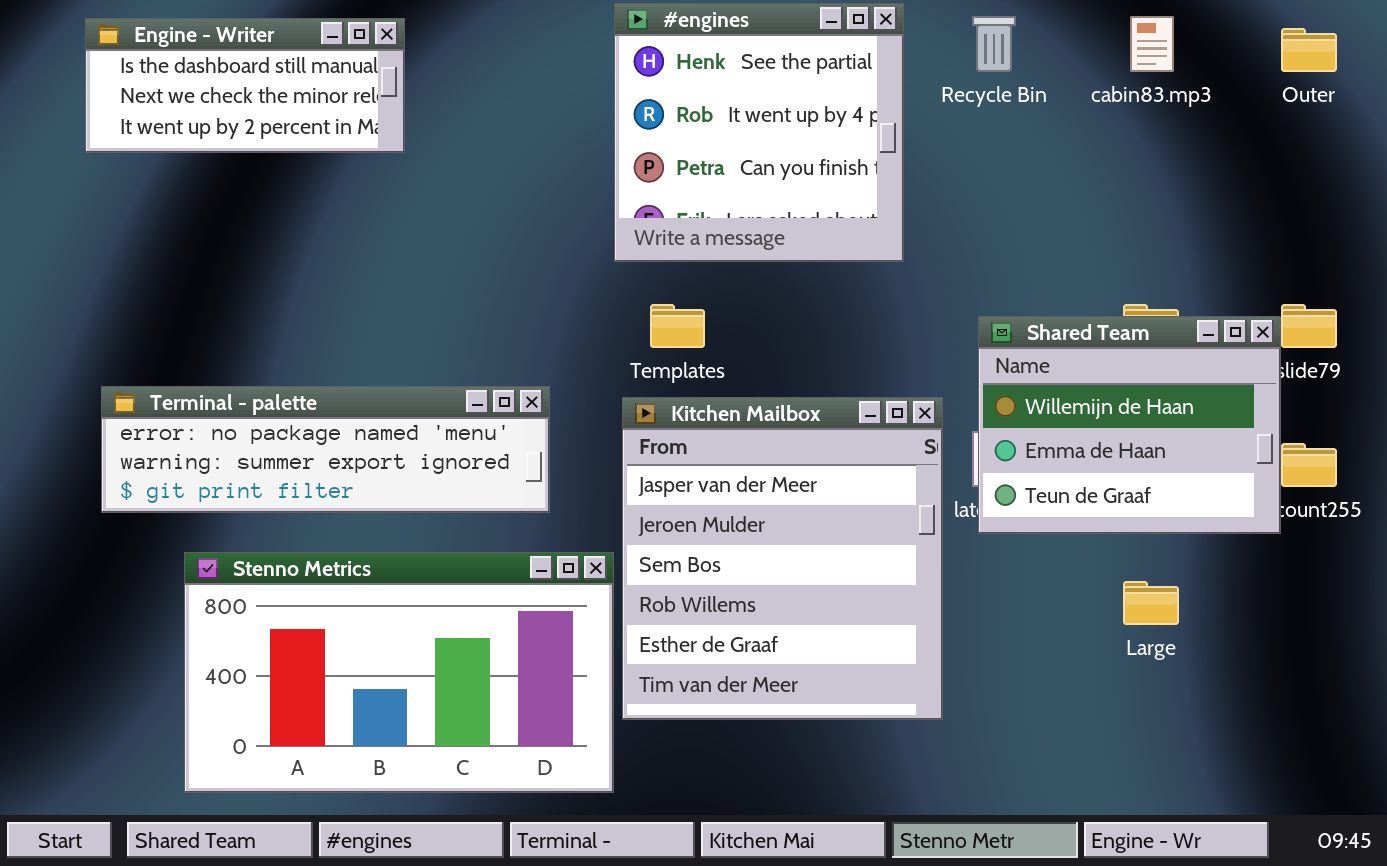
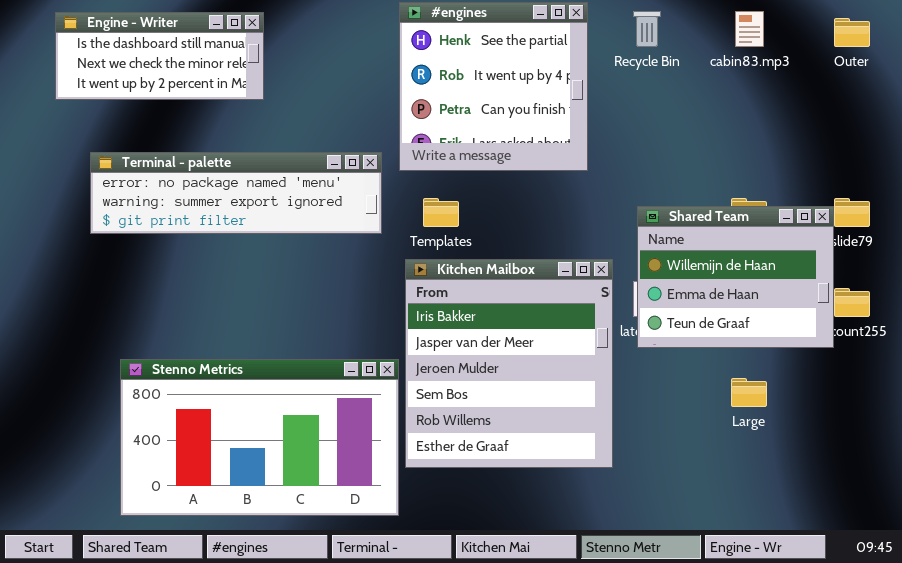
Terminal - palette: [101,386,550,513] -> [90,152,382,234], moved
Kitchen Mailbox: [622,397,943,720] -> [405,259,613,468], scrolled up 1 row

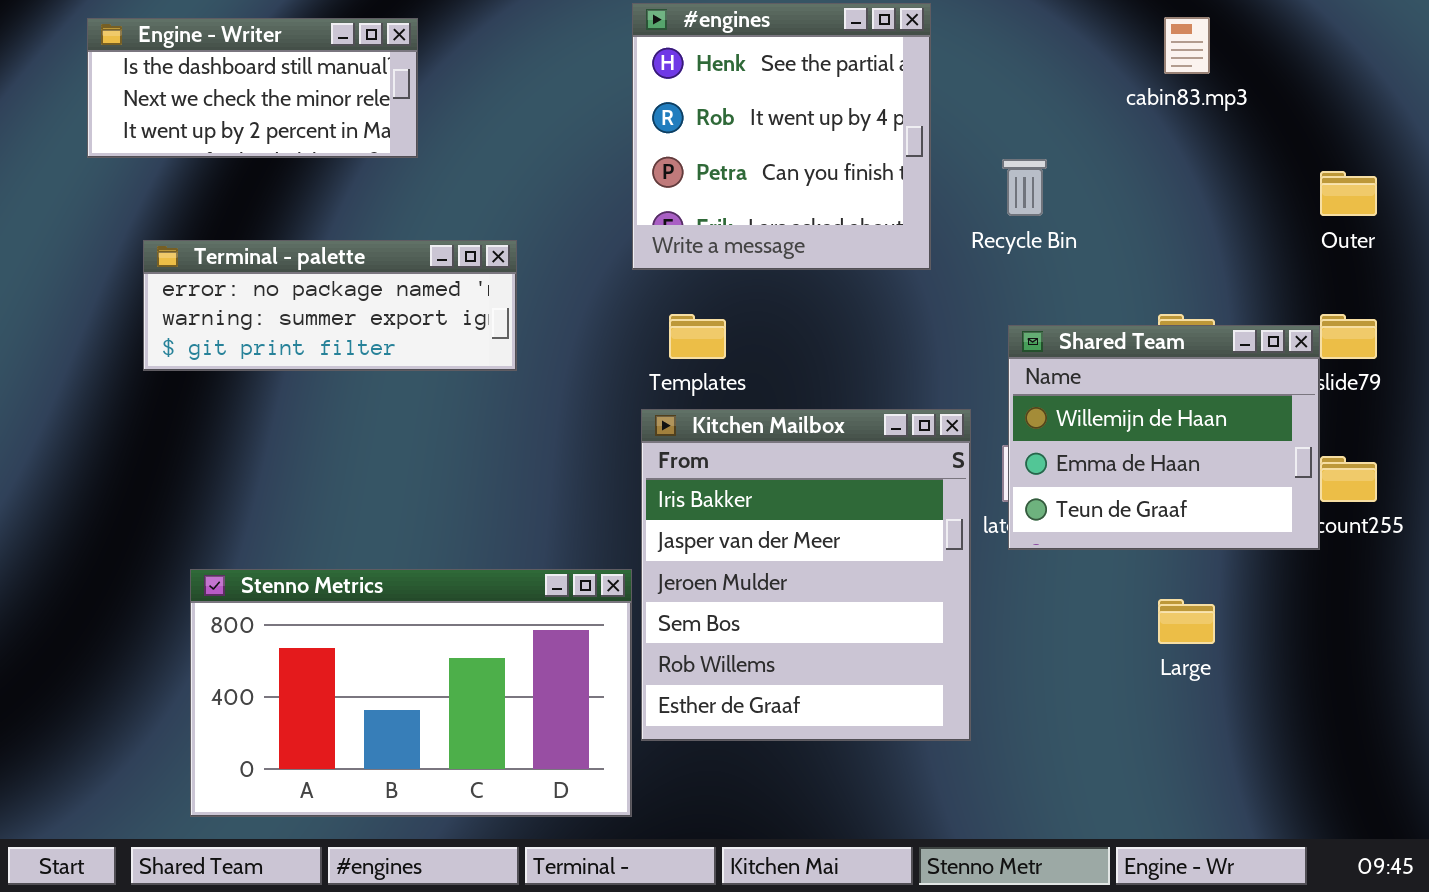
Recycle Bin: [633,11,661,47] -> [1002,159,1047,216], moved
Outer: [834,18,870,47] -> [1320,171,1377,216], moved
Terminal - palette: [90,152,382,234] -> [143,240,517,371], resized

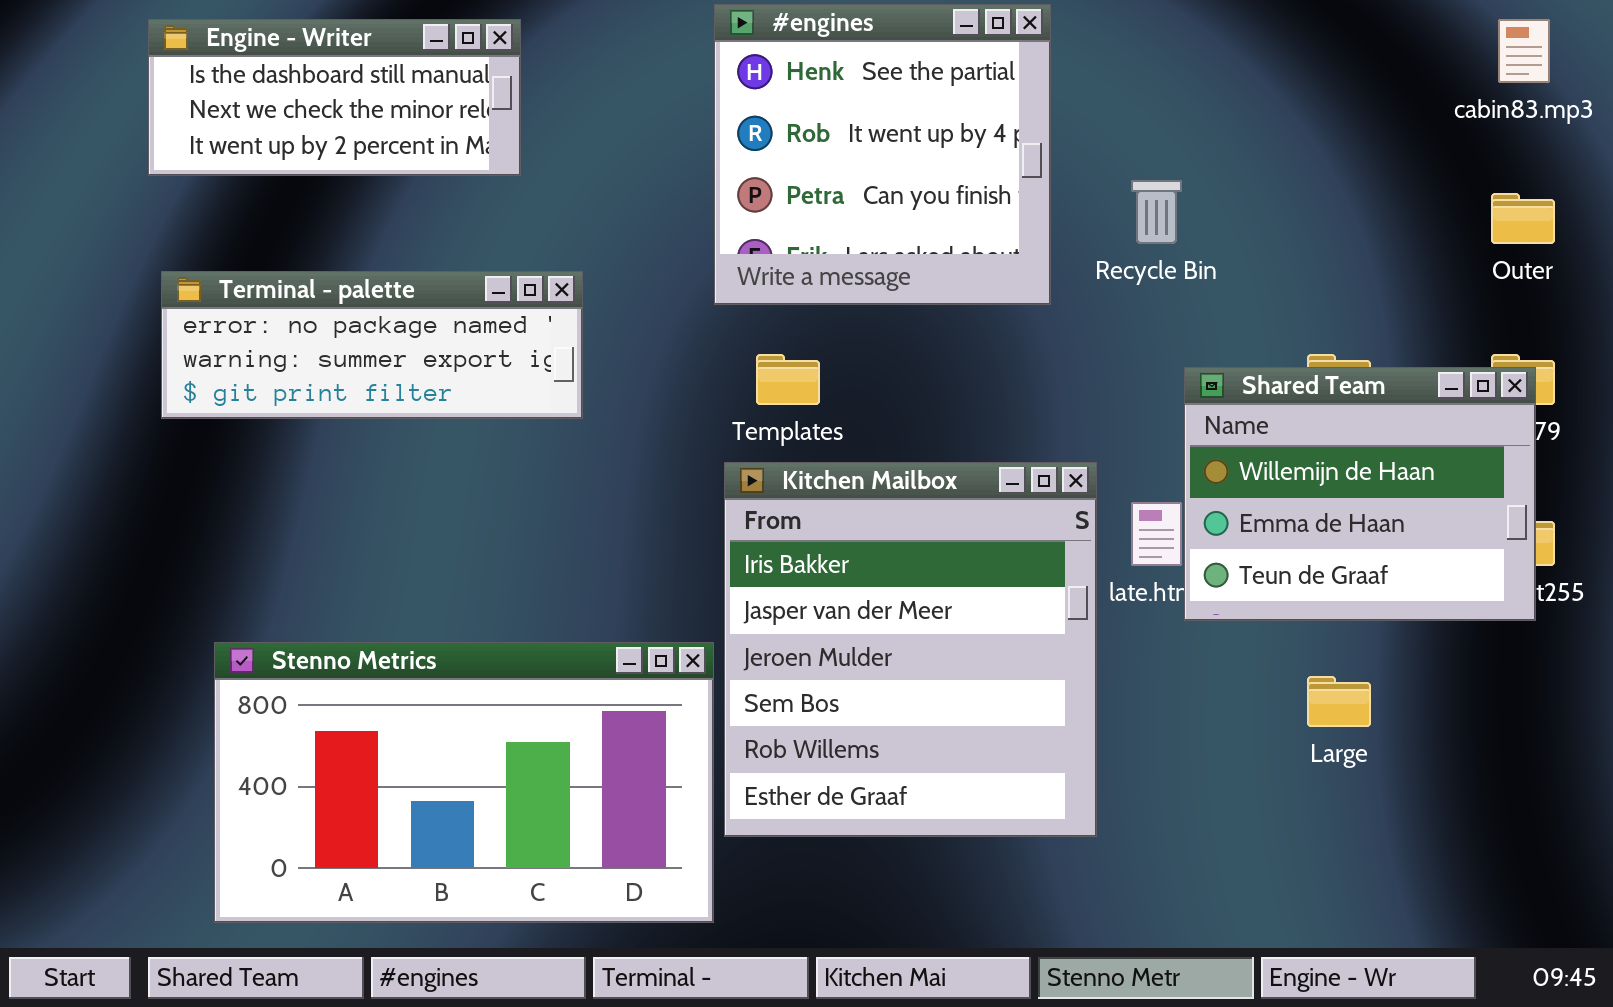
cabin83.mp3: [1164,17,1210,74] -> [1498,19,1550,83], moved
Engine - Writer: [87,18,418,158] -> [148,19,521,176], moved
Shared Team: [1008,325,1320,550] -> [1184,367,1536,621], moved

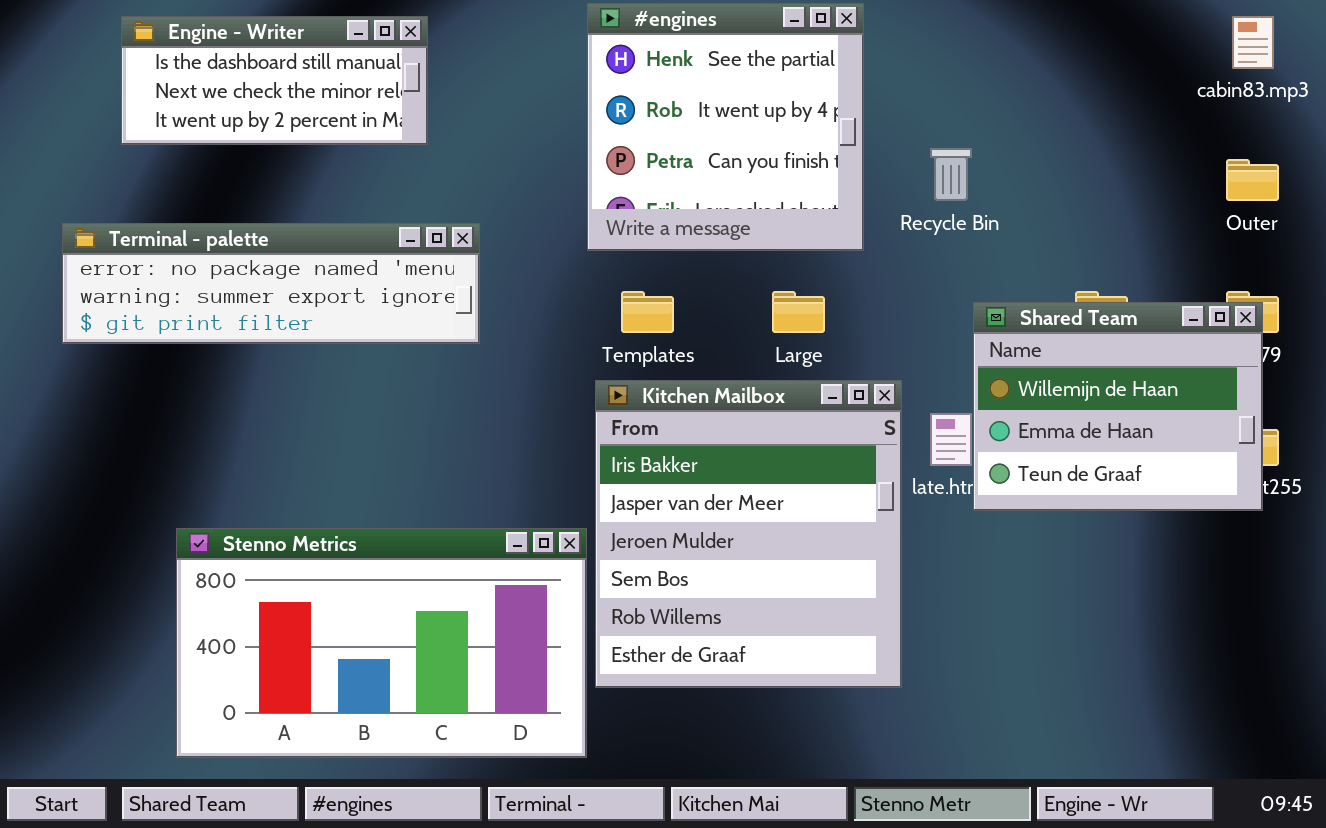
Terminal - palette: [161,271,583,419] -> [62,223,480,344], resized
Large: [1307,676,1371,727] -> [772,291,825,333], moved

